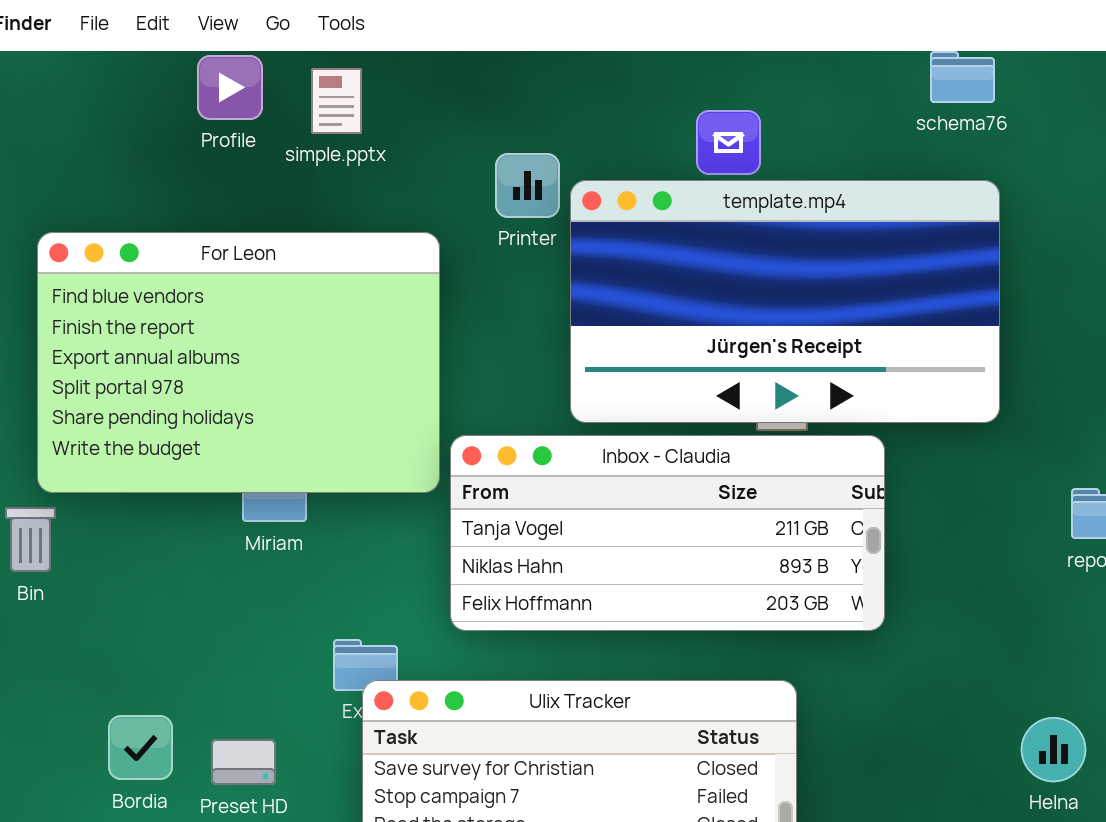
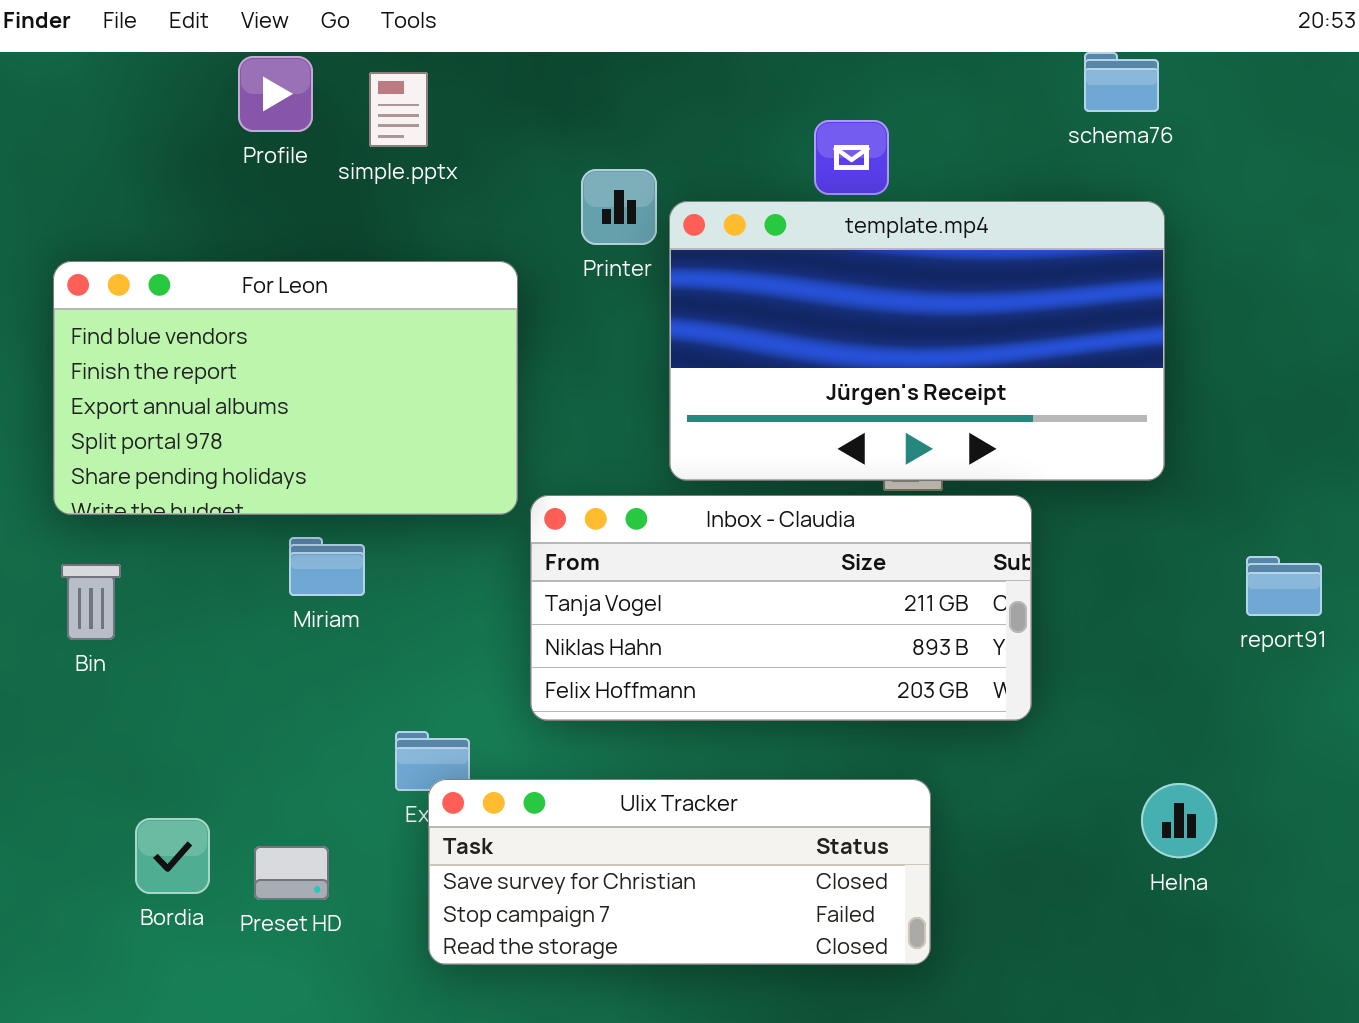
For Leon: [37,232,440,493] -> [53,261,518,515], resized
Bin: [5,507,56,572] -> [61,564,121,640], moved
Helna: [1021,717,1086,782] -> [1141,783,1217,858], moved

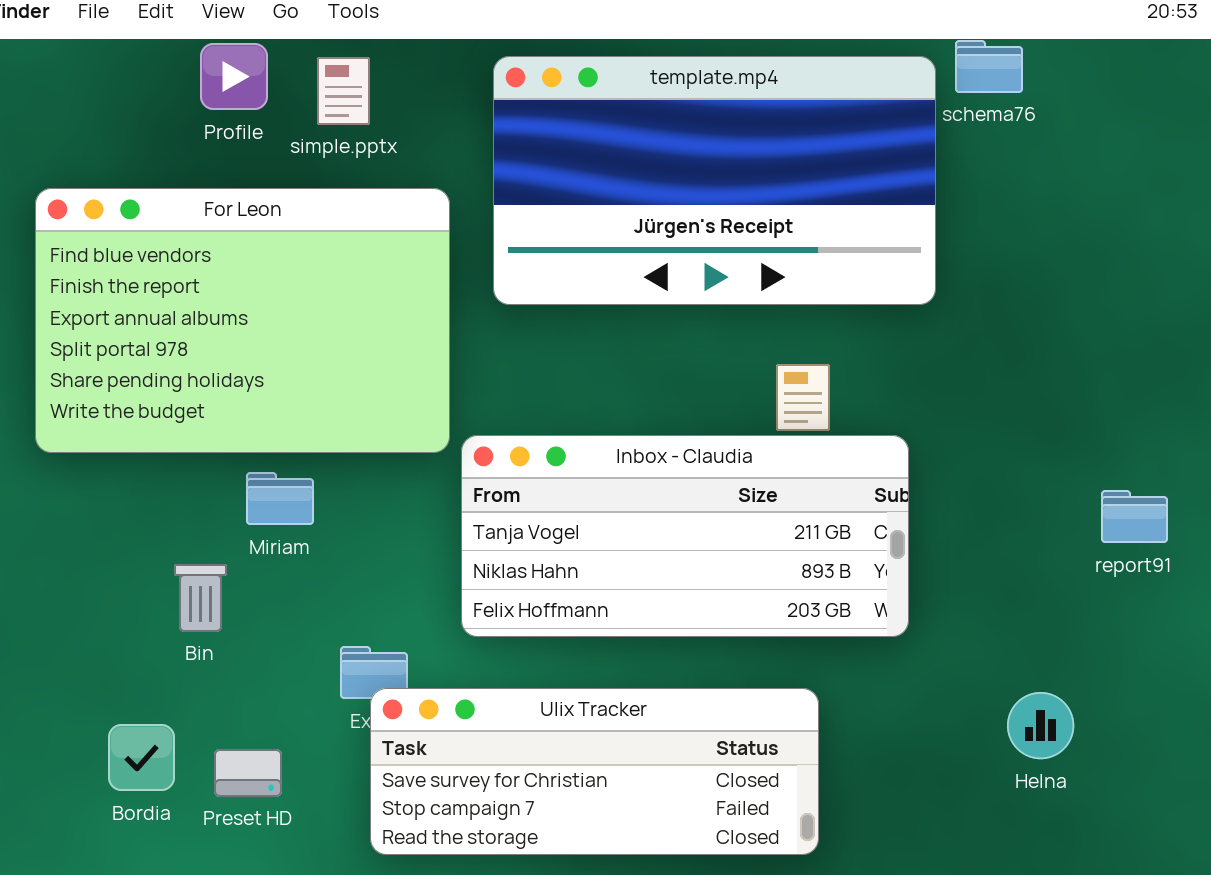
template.mp4: [669,201,1165,481] -> [493,56,936,305], moved
For Leon: [53,261,518,515] -> [35,188,450,453], resized
Bin: [61,564,121,640] -> [174,564,227,632], moved

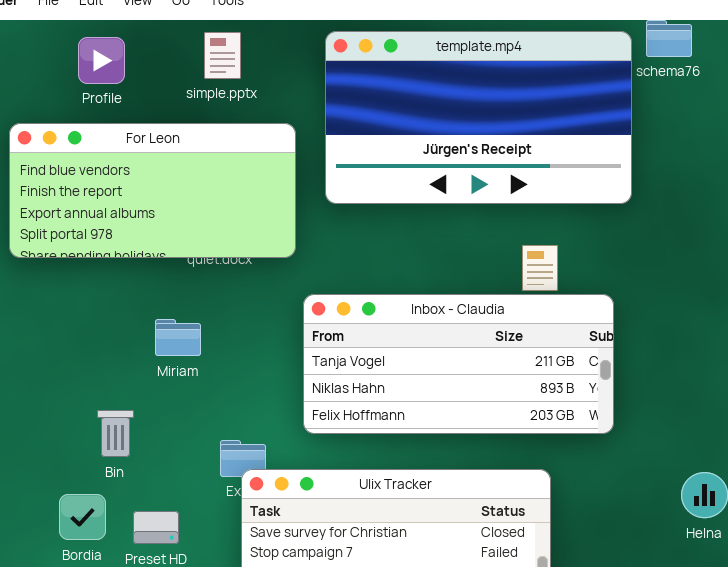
Profile: [200,43,268,110] -> [78,37,125,84], moved
For Leon: [35,188,450,453] -> [9,123,296,258], resized
Bin: [174,564,227,632] -> [97,410,134,457], moved

